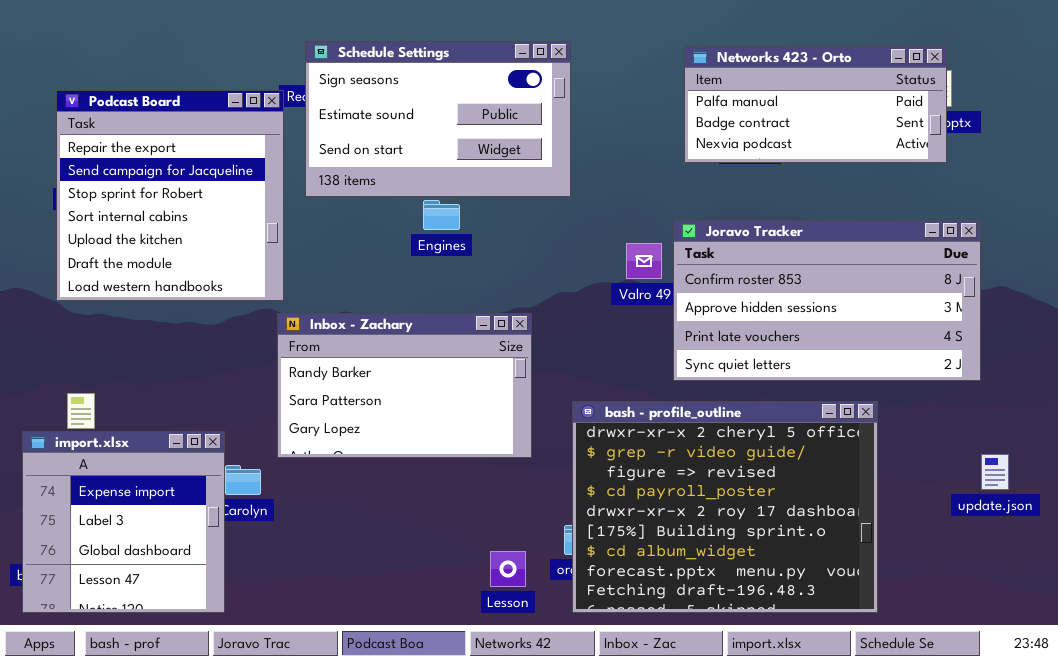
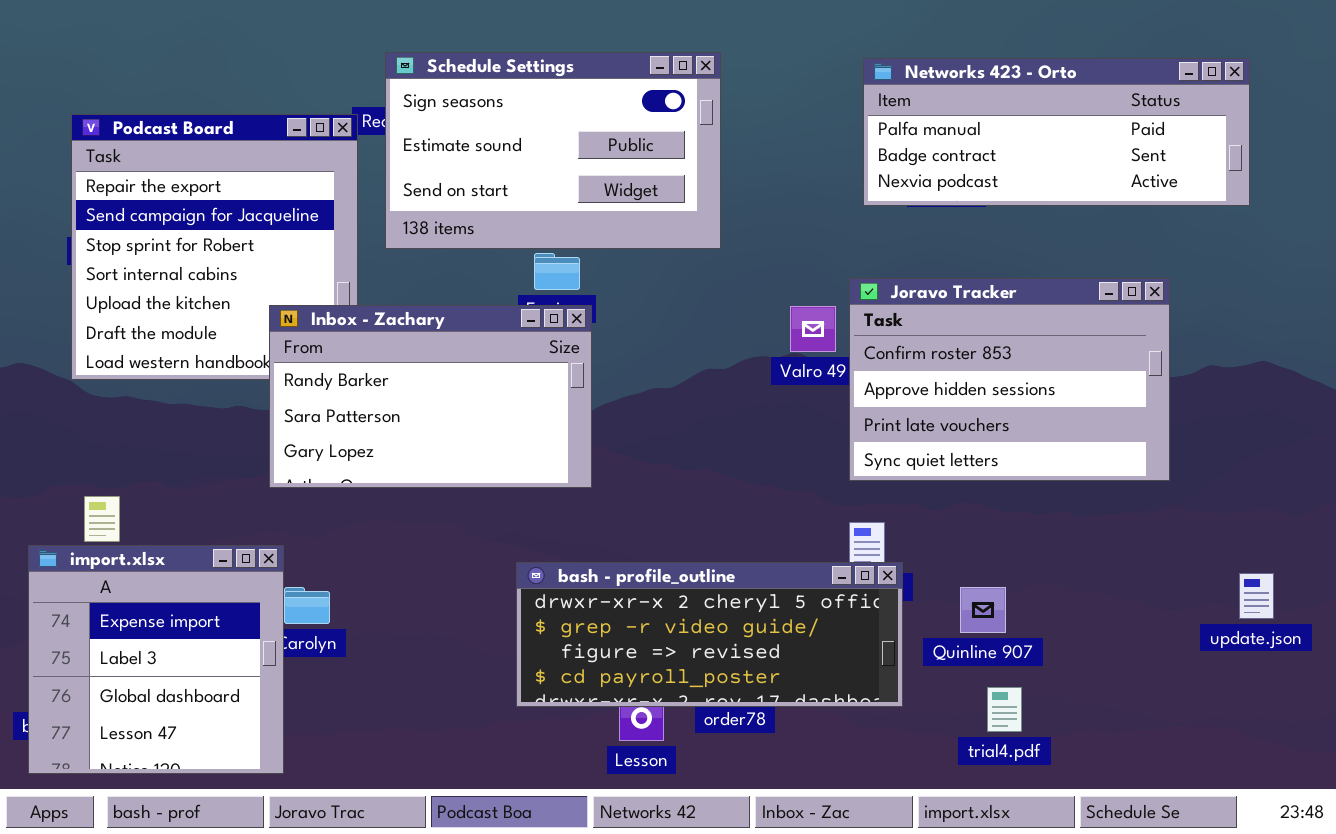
Networks 423 - Orto: [684,46,947,163] -> [863,58,1250,206], resized
Joravo Tracker: [673,220,981,381] -> [849,278,1170,481], resized
Inbox - Zachary: [277,313,532,458] -> [269,305,592,488], moved
bash - profile_outline: [572,401,878,613] -> [516,562,903,707], moved, resized

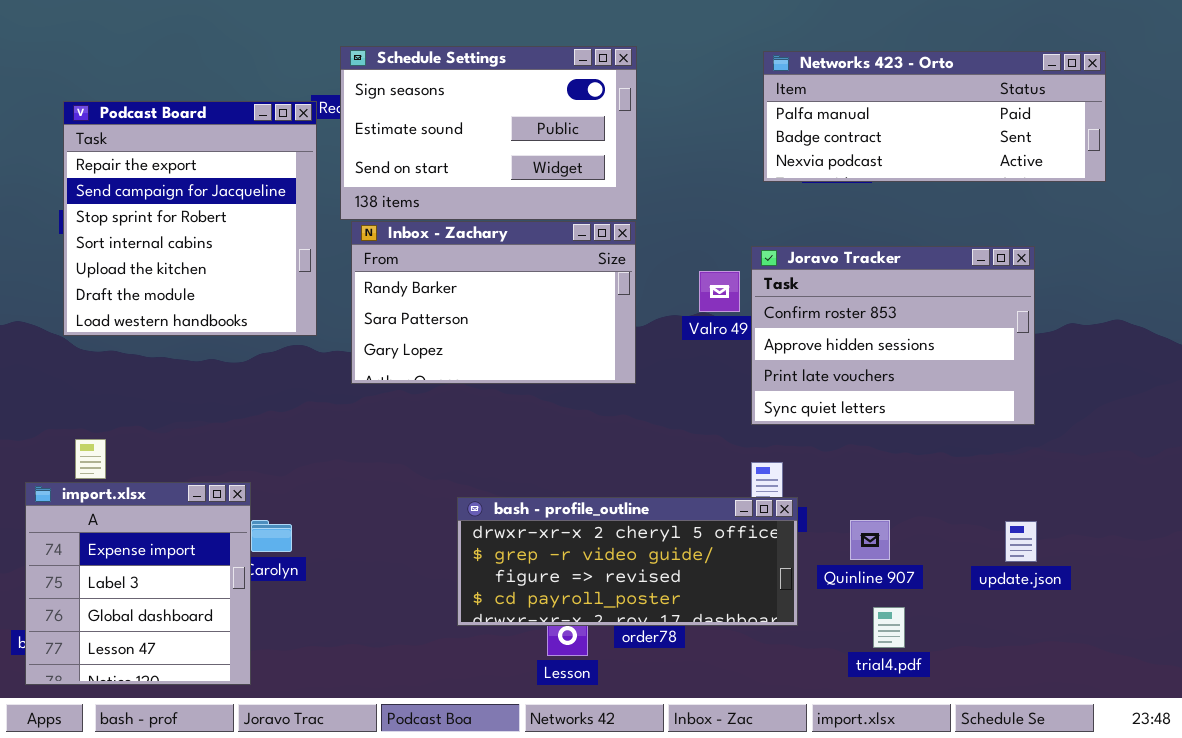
Inbox - Zachary: [269,305,592,488] -> [351,221,636,384], moved
update.json: [1239,573,1274,619] -> [1005,521,1037,562], moved

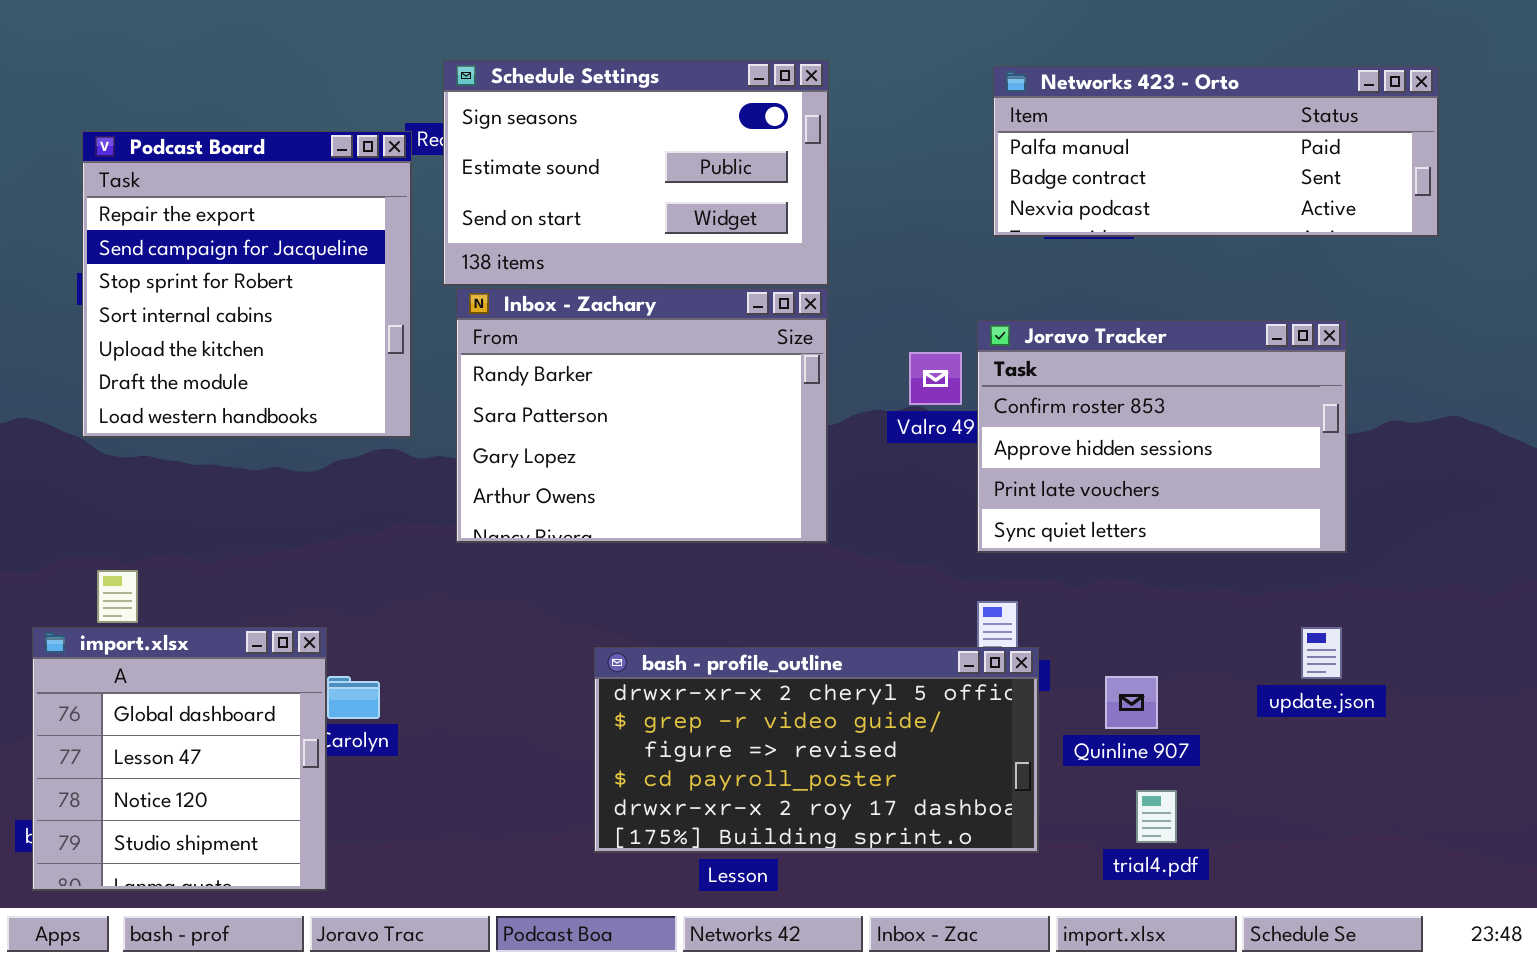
Inbox - Zachary: [351,221,636,384] -> [456,288,828,543], resized
import.xlsx: [25,482,251,685] -> [32,627,327,891], scrolled down 2 rows
bash - profile_outline: [457,497,798,626] -> [594,647,1039,853], resized
update.json: [1005,521,1037,562] -> [1301,627,1342,679], moved

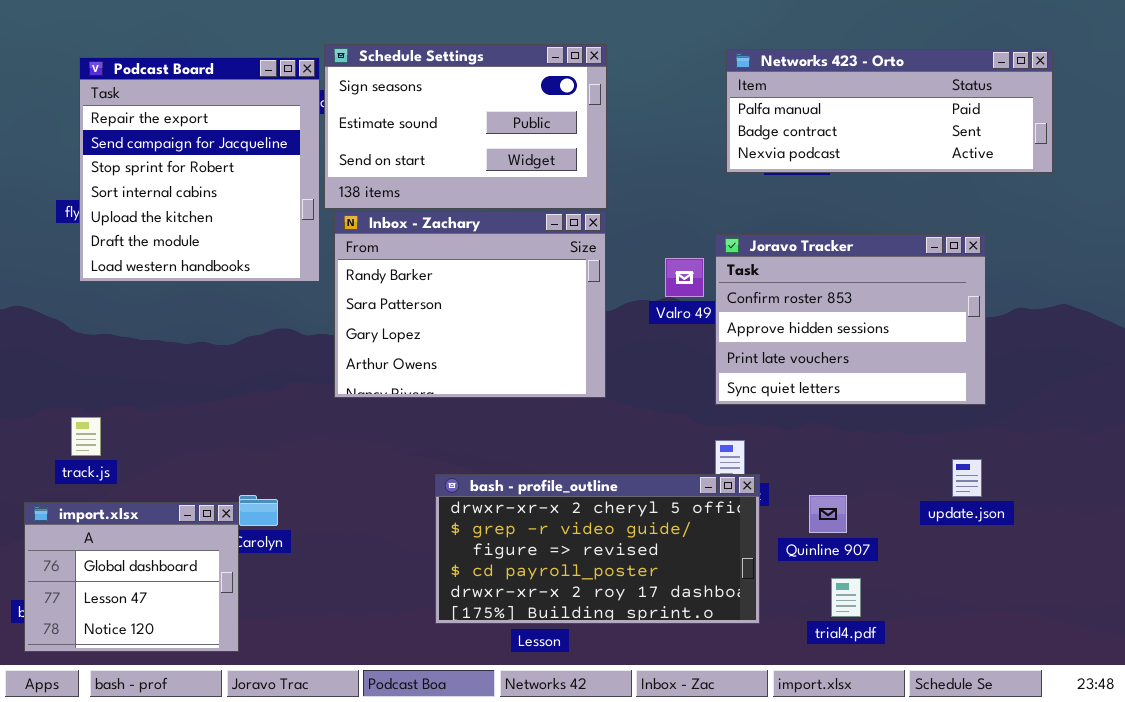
Podcast Board: [82,131,412,438] -> [79,57,320,282], moved
import.xlsx: [32,627,327,891] -> [24,502,239,652], resized

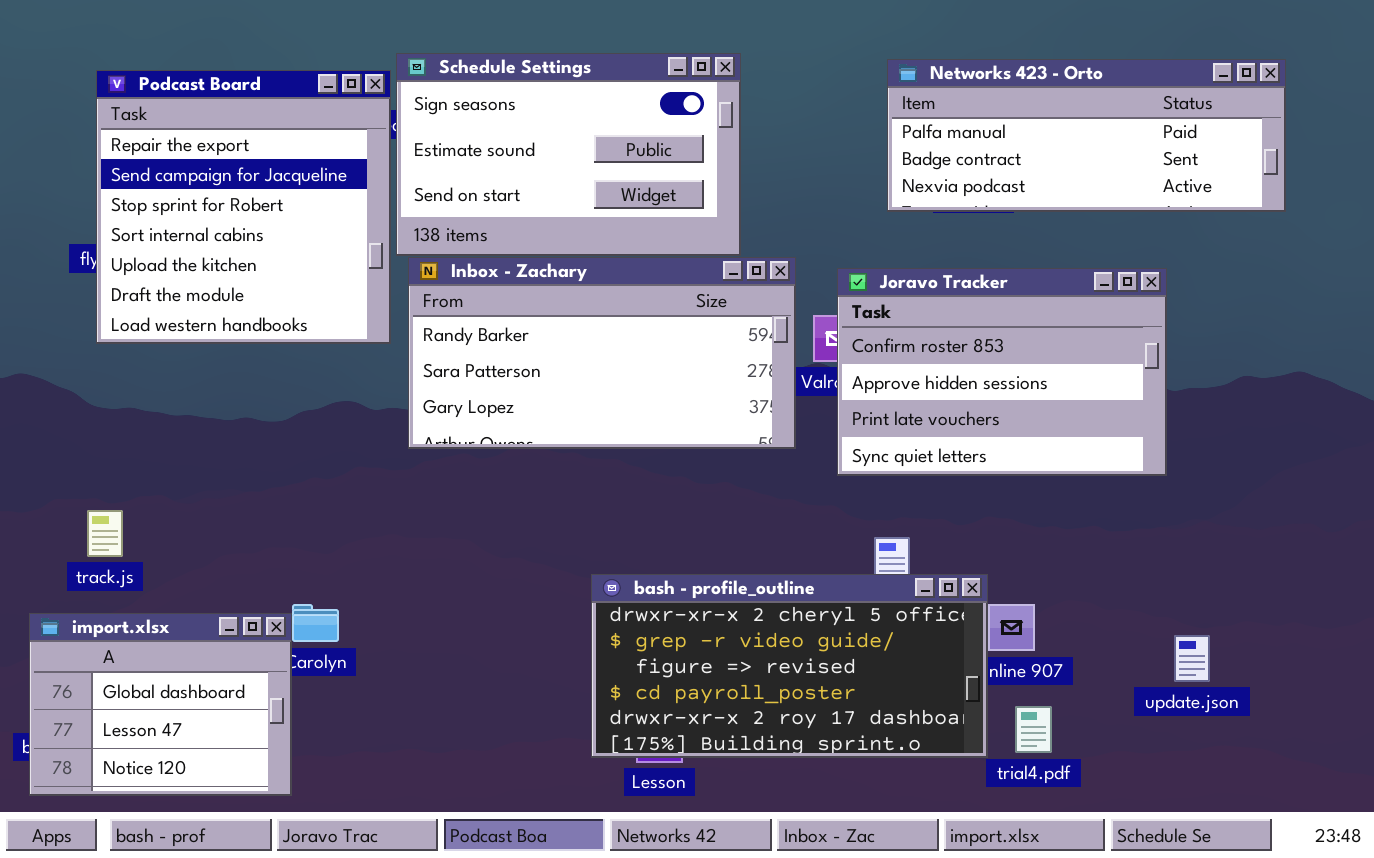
Inbox - Zachary: [334,211,606,398] -> [408,257,796,449], resized
Joravo Tracker: [715,234,986,405] -> [837,268,1167,476], moved
update.json: [952,459,982,497] -> [1174,635,1210,682], moved
bash - profile_outline: [435,474,760,624] -> [591,574,988,758], moved

